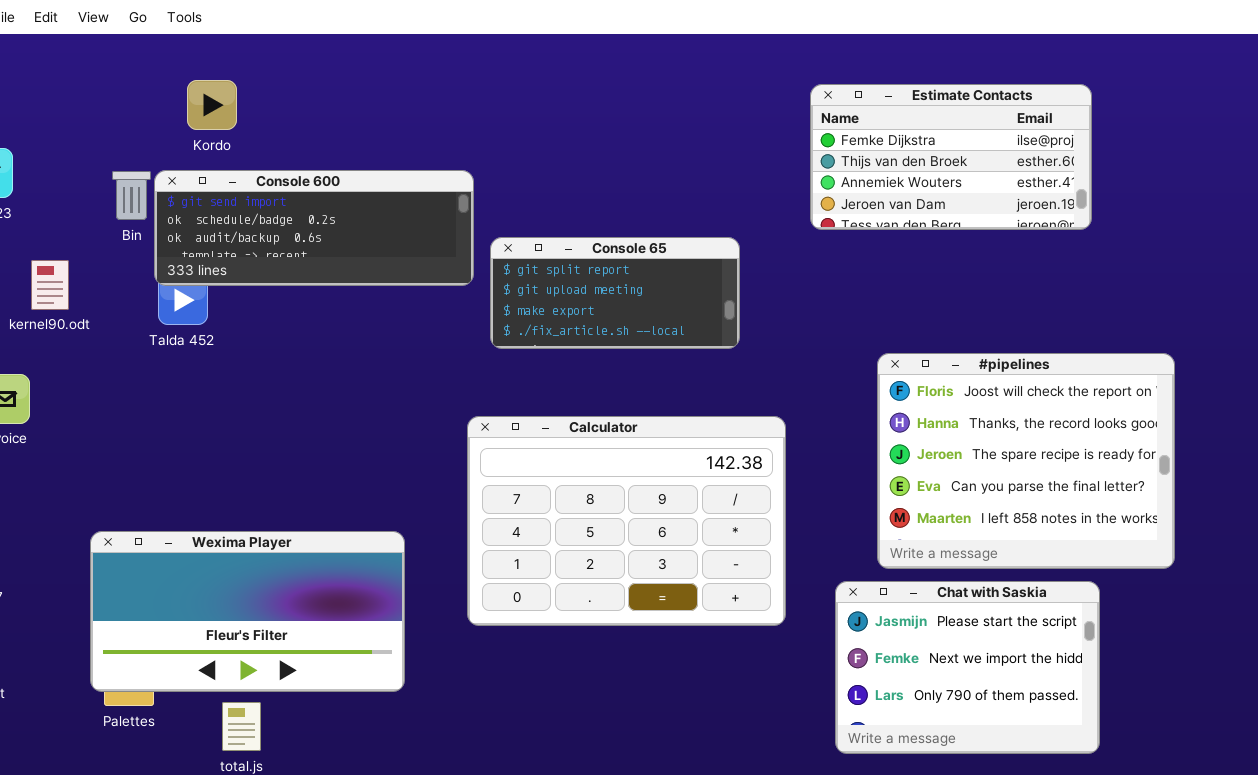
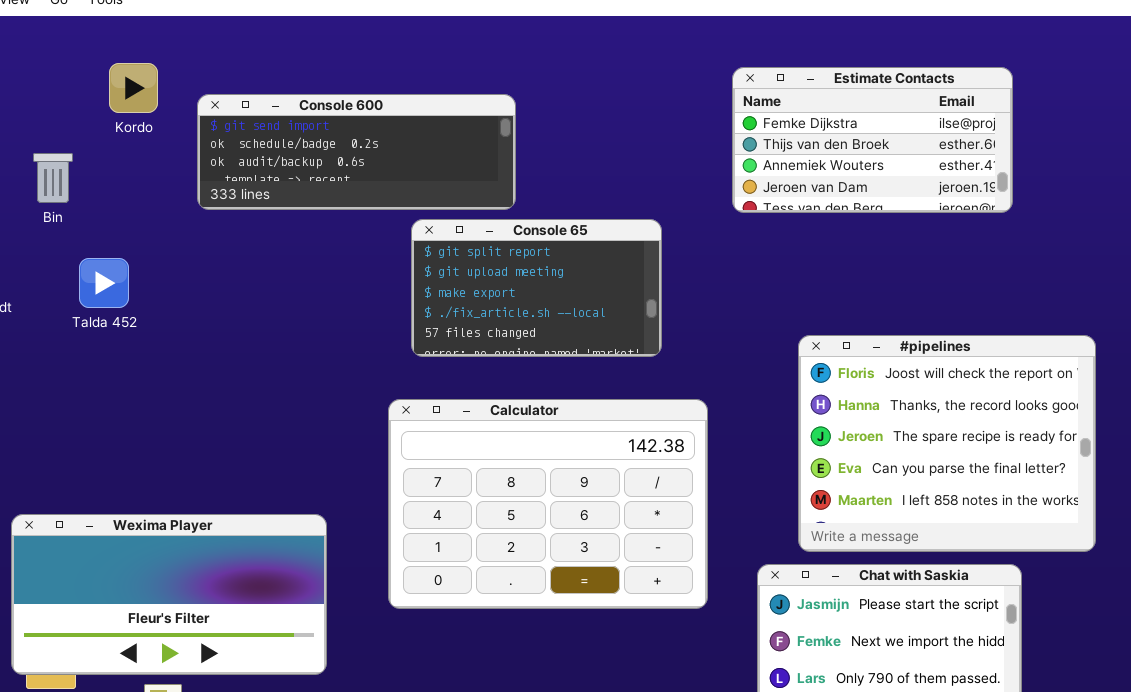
Console 600: [154,170,474,286] -> [197,94,516,210], moved
Console 65: [490,237,740,349] -> [411,219,662,357], resized

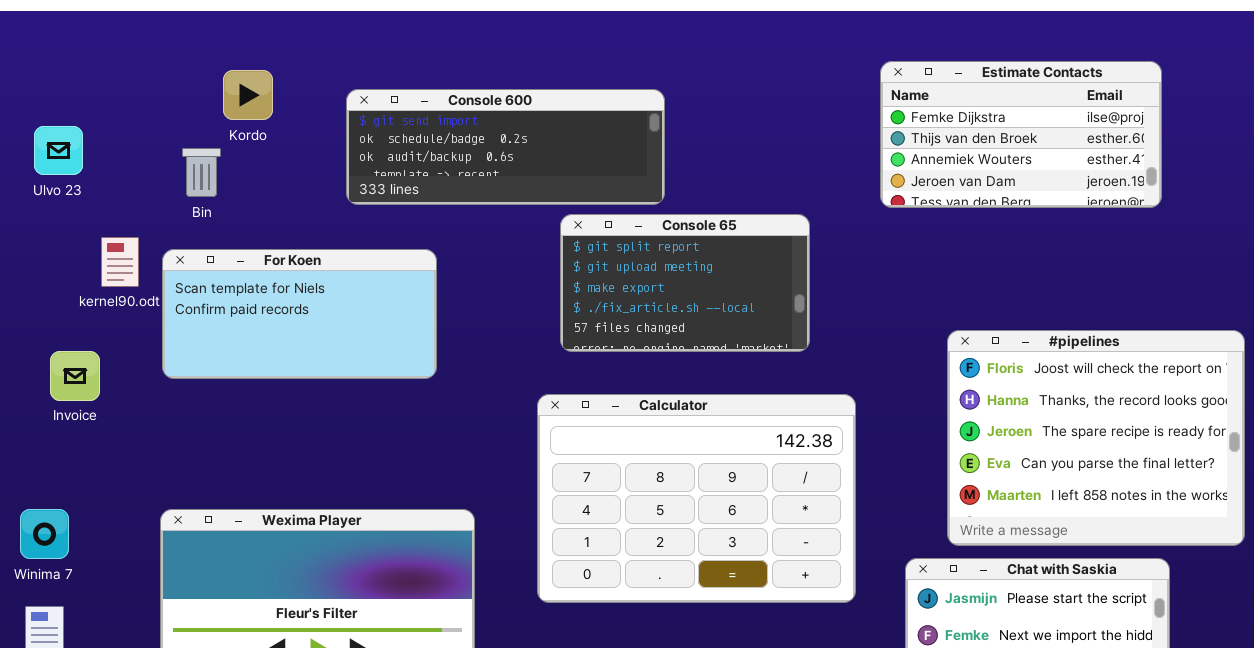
Kordo: [109,63,158,113] -> [223,70,273,120], moved
For Koen: none -> [162,249,437,379], opened

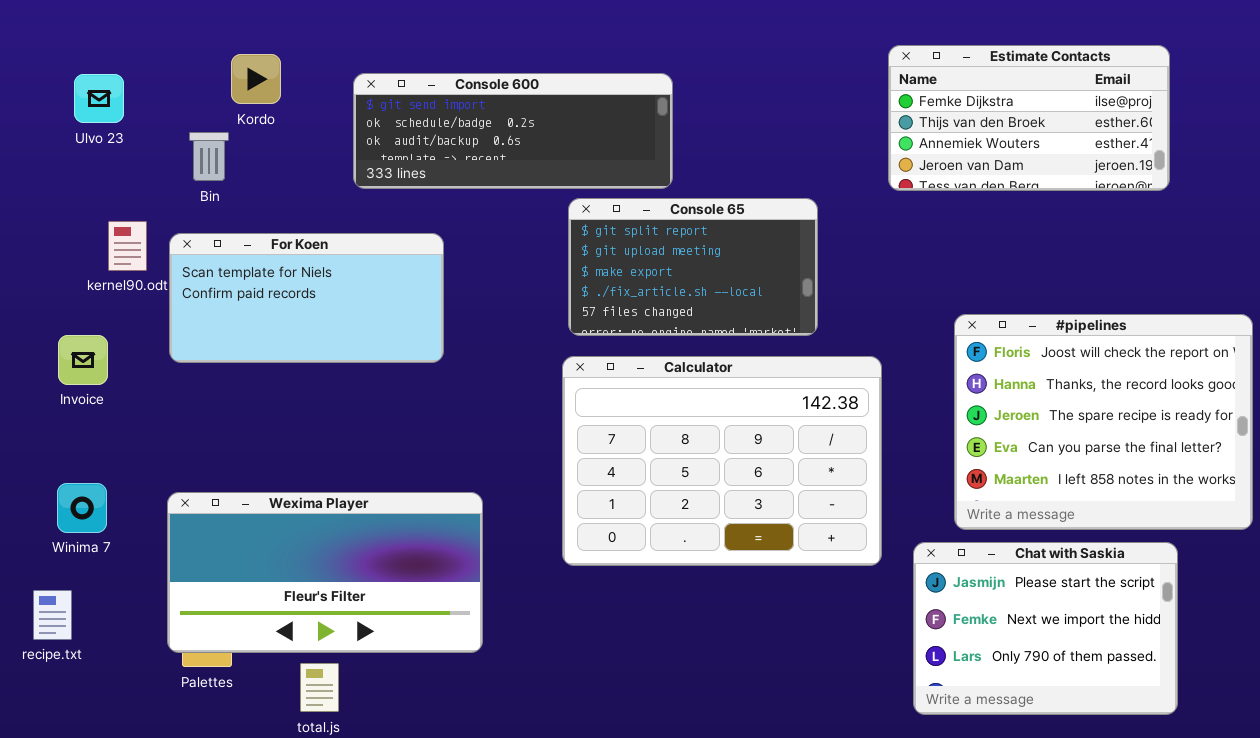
Ulvo 23: [34,126,83,175] -> [74,74,124,123], moved
Calculator: [537,394,856,603] -> [562,356,882,566], moved
Winima 7: [20,509,69,559] -> [57,483,107,533], moved

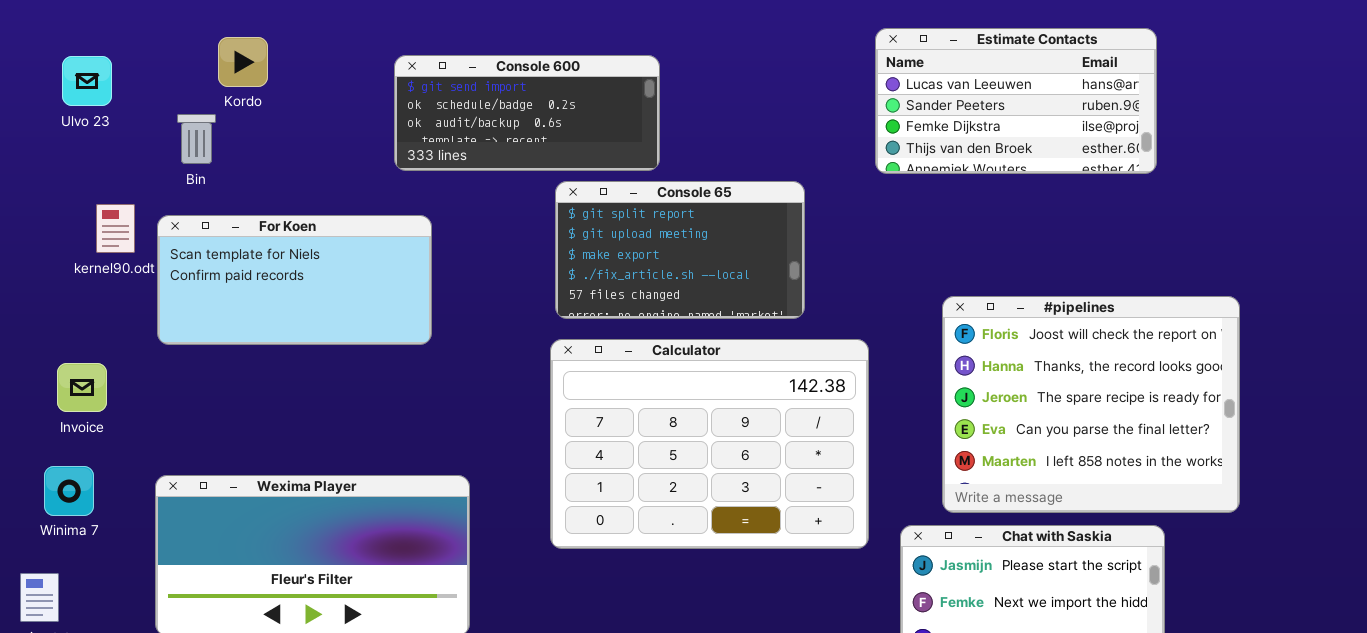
Estimate Contacts: [888,45,1170,191] -> [875,28,1157,174], scrolled up 2 rows
Console 600: [353,73,673,189] -> [394,55,660,171], resized
Invoice: [58,335,108,385] -> [57,363,107,412], moved

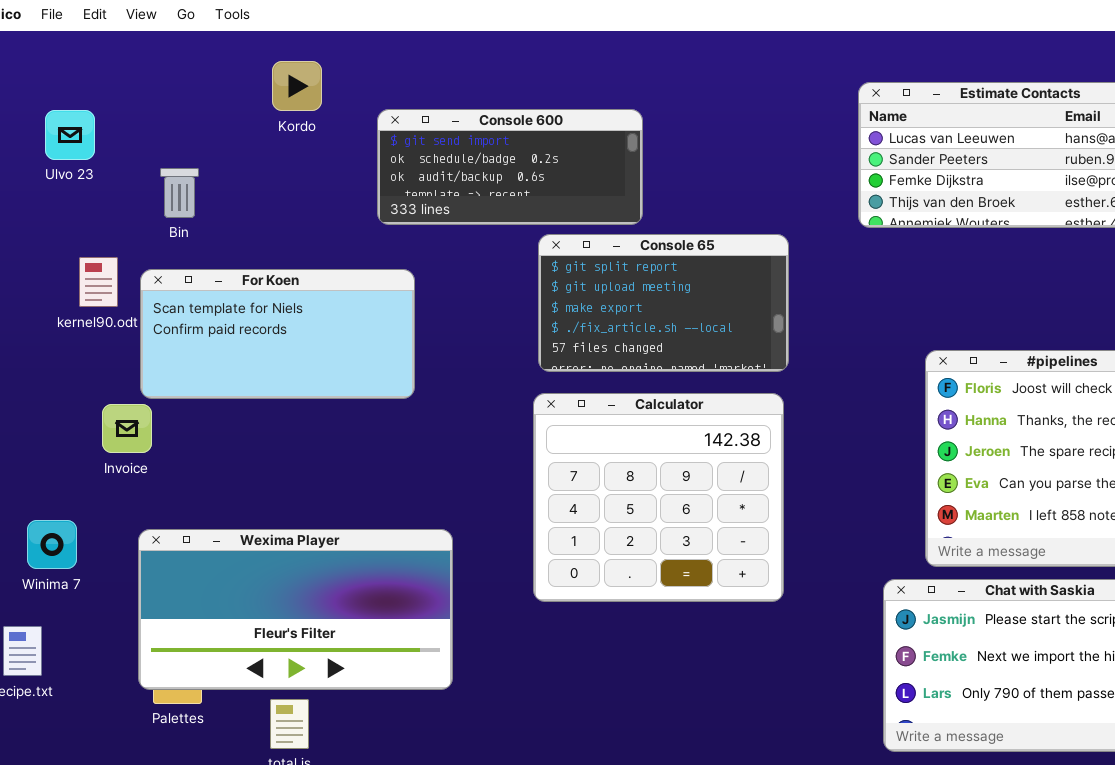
Kordo: [218,37,268,87] -> [272,61,322,111], moved
Calculator: [550,339,869,549] -> [533,393,784,602], resized
Invoice: [57,363,107,412] -> [102,404,152,453], moved

